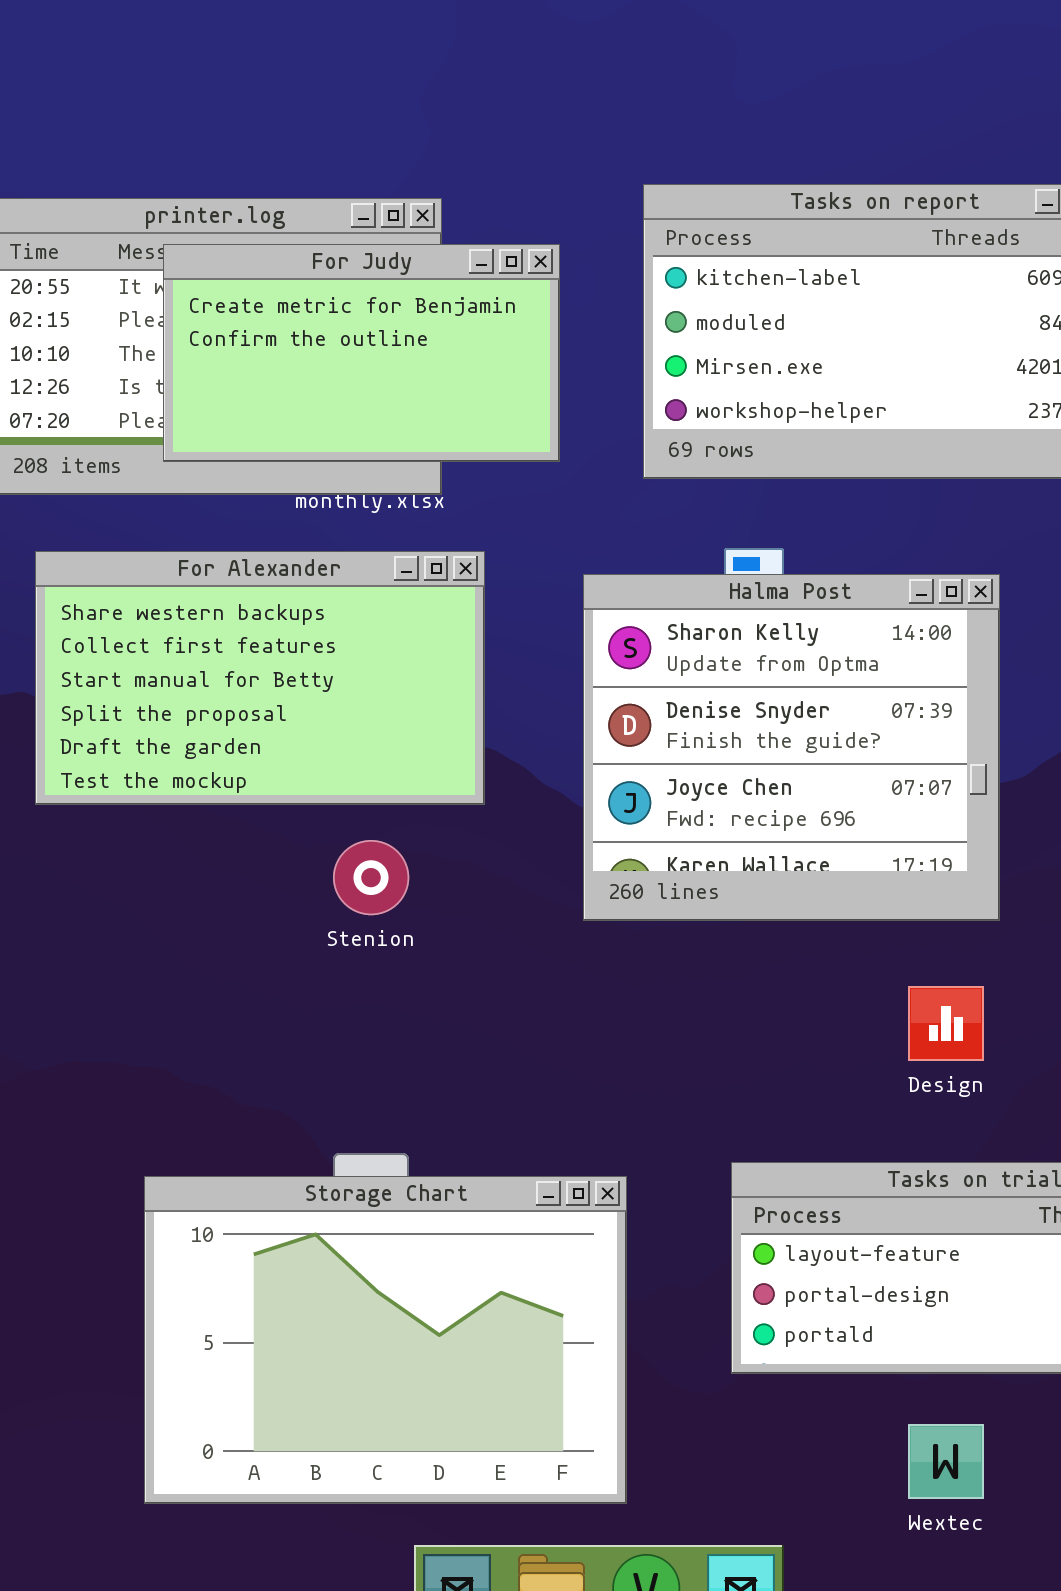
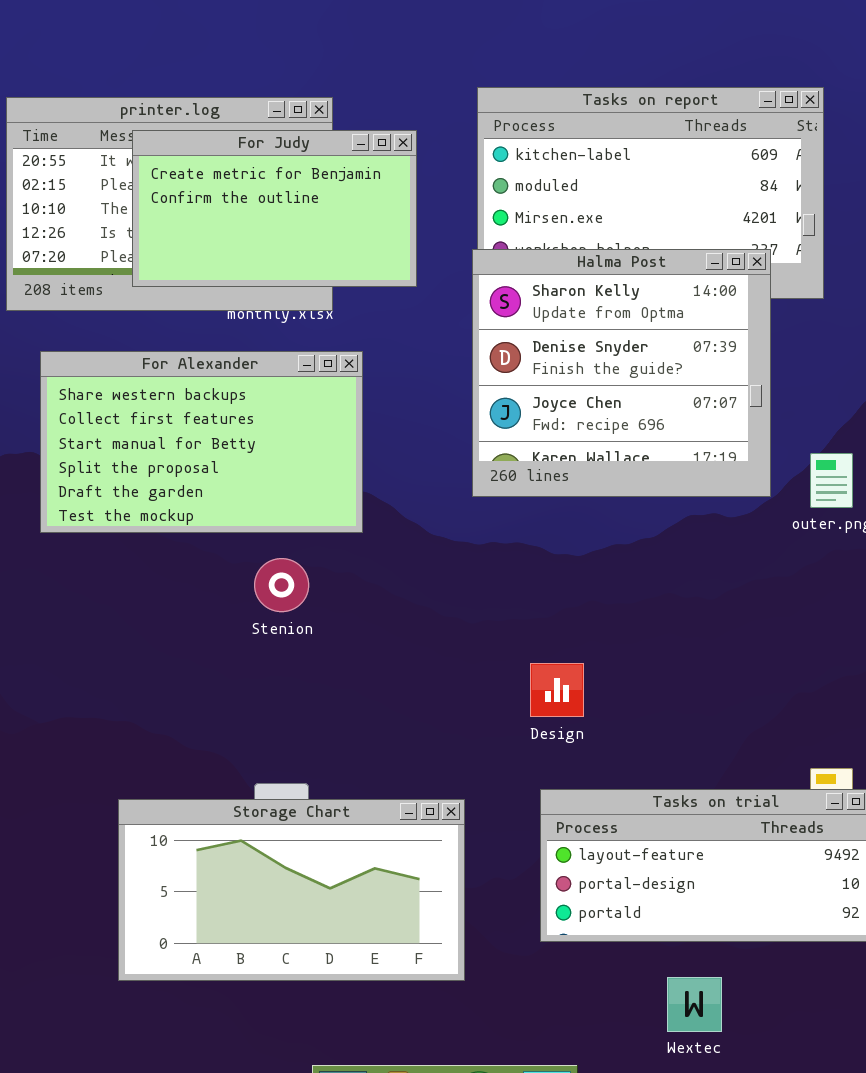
Halma Post: [583,574,1000,921] -> [472,249,771,497], moved
Design: [908,986,984,1061] -> [530,663,584,717], moved
Storage Chart: [144,1176,627,1504] -> [118,799,465,981], resized

